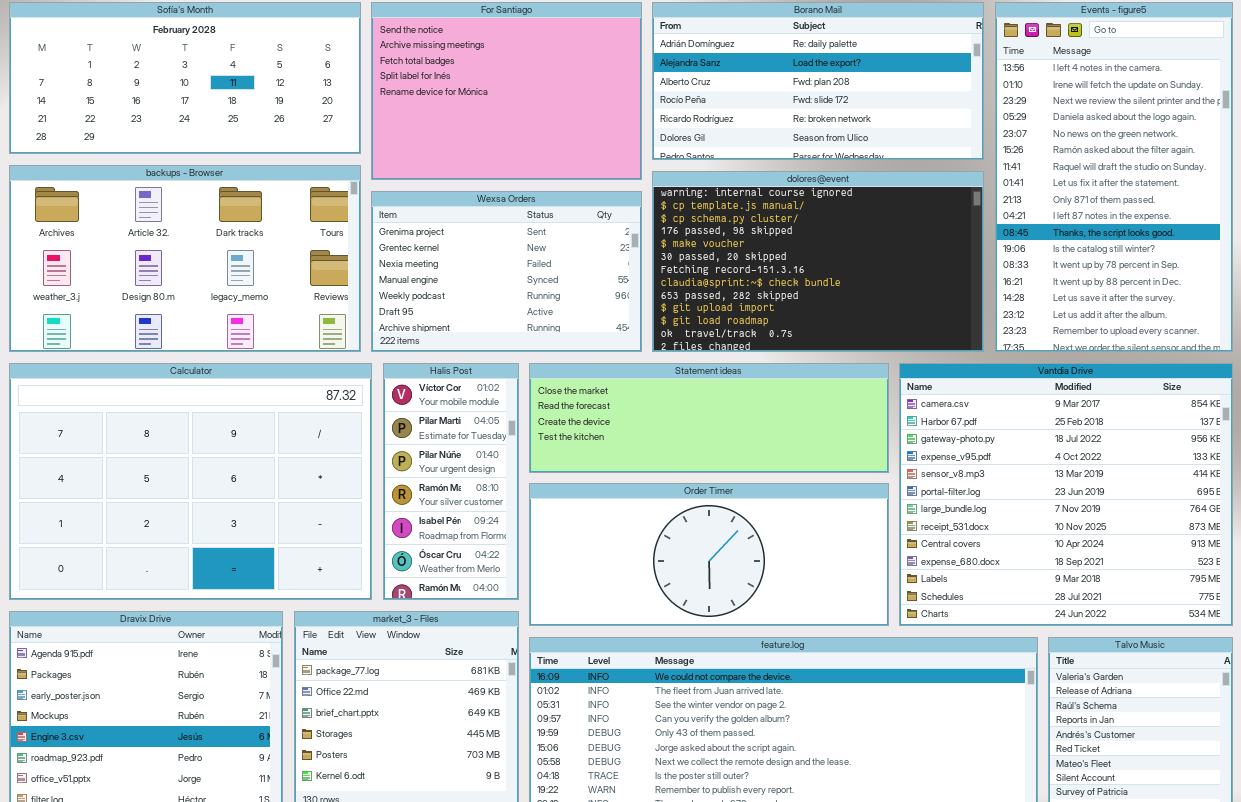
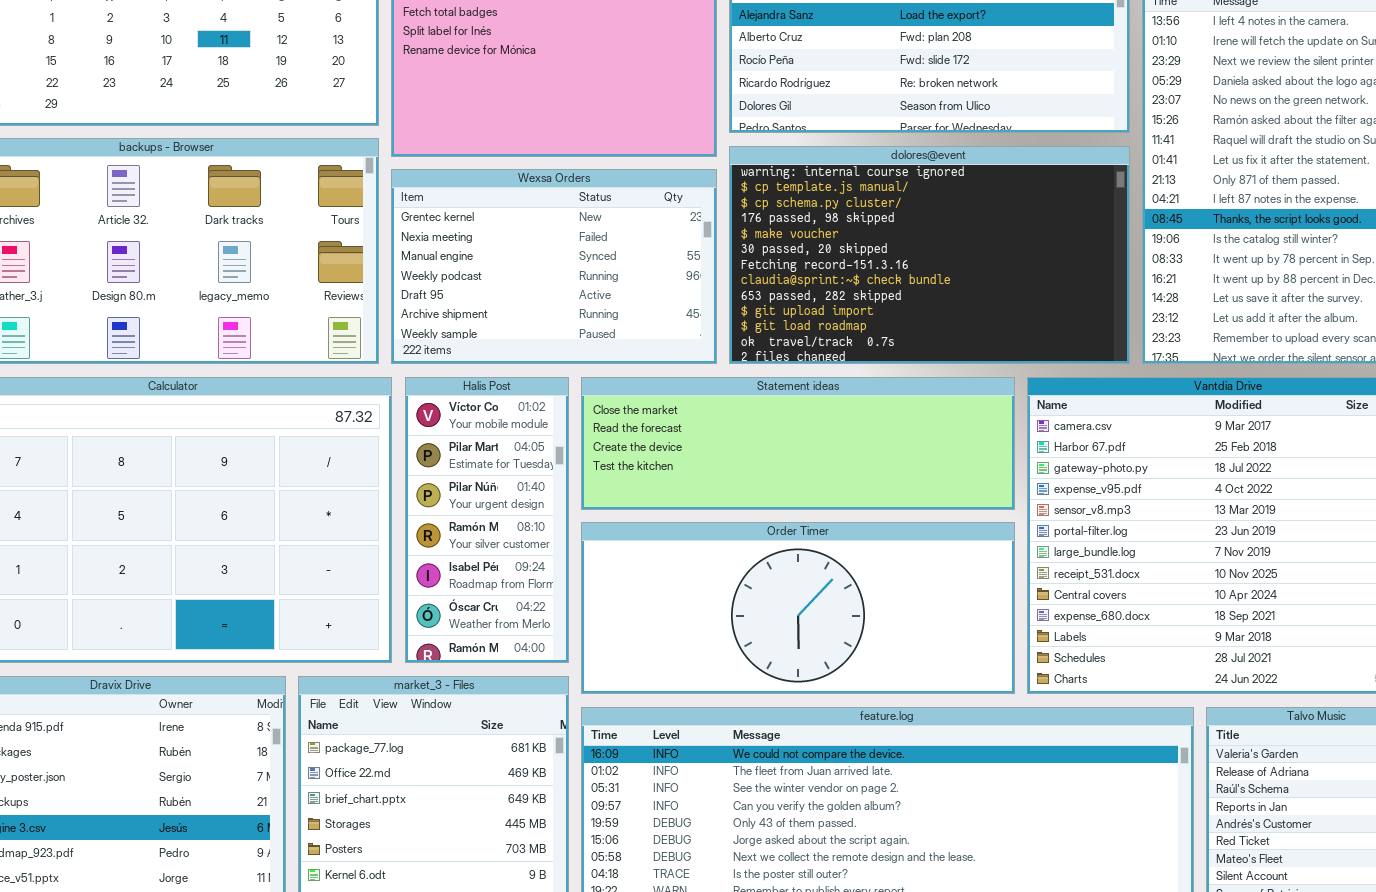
Wexsa Orders: [371,191,642,352] -> [391,169,717,364], scrolled down 1 row

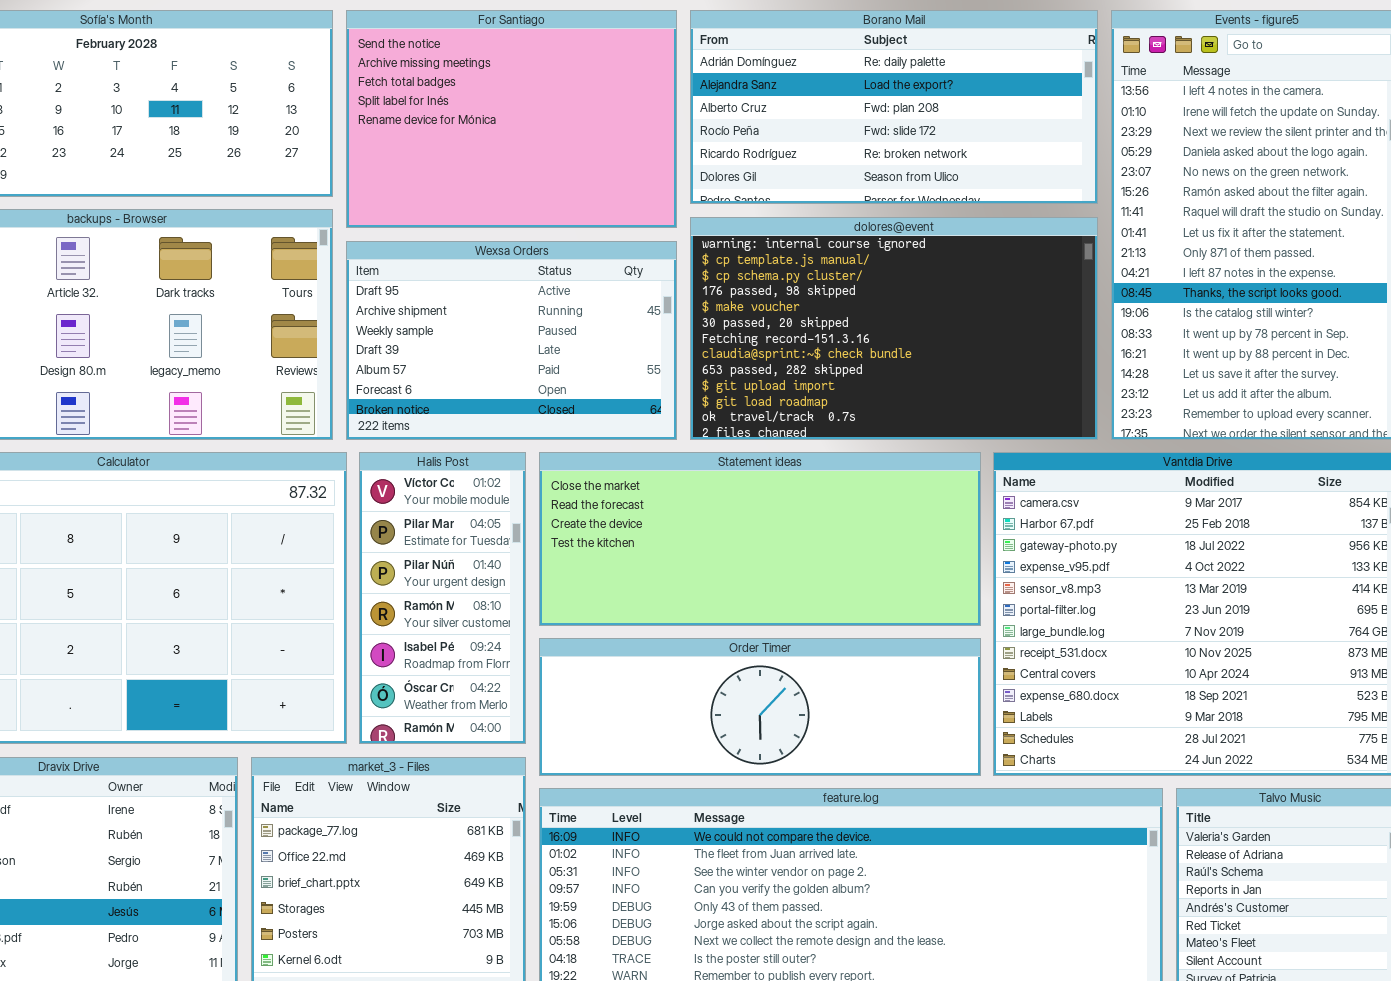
Wexsa Orders: [391,169,717,364] -> [346,241,677,440], scrolled down 4 rows
Statement ideas: [581,377,1015,510] -> [539,452,981,626], resized
Order Timer: [581,522,1015,694] -> [539,638,981,776], resized

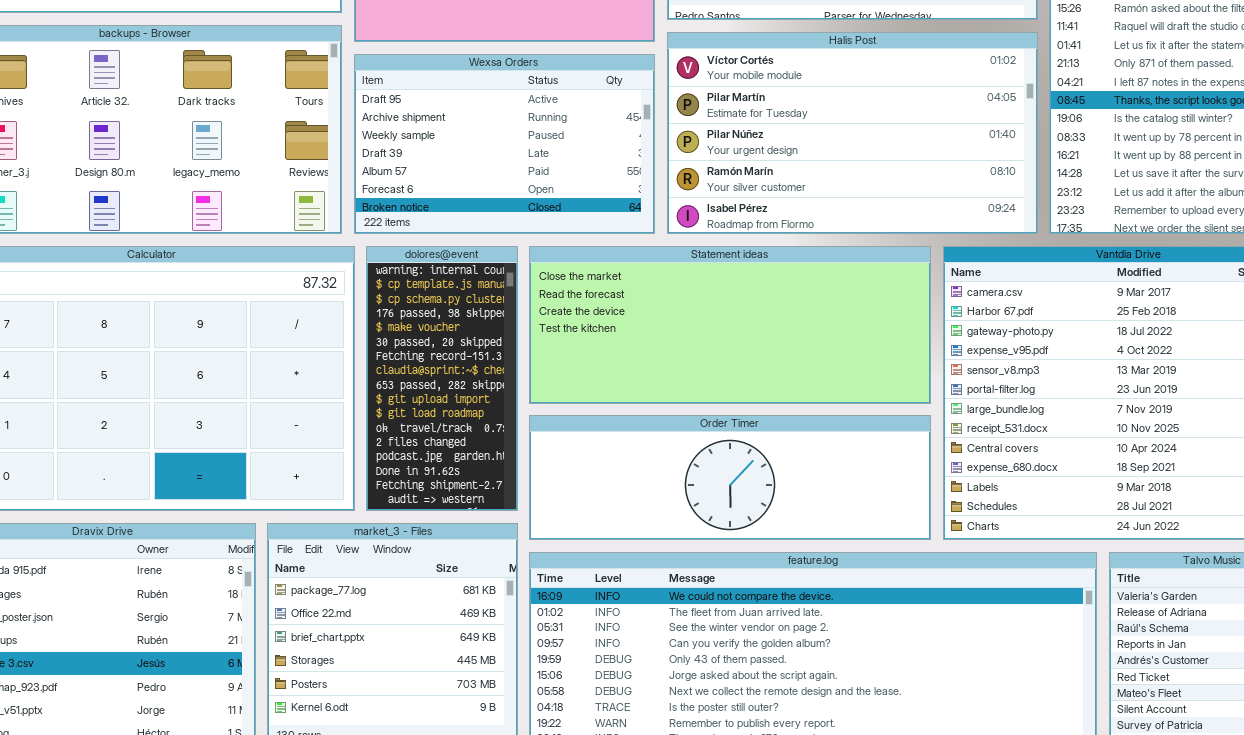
dolores@event: [690,217,1098,440] -> [366,246,518,511], moved, resized
Halis Post: [359,452,526,744] -> [667,32,1038,234], moved, resized

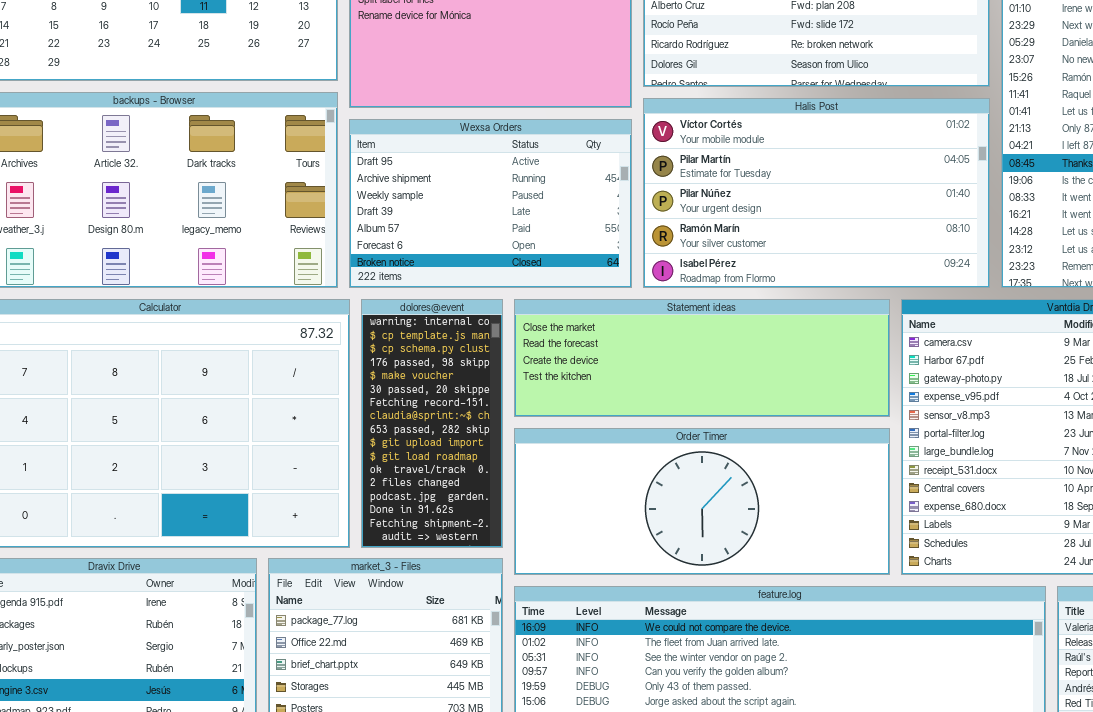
Statement ideas: [529,246,931,404] -> [514,299,890,417], resized
Order Timer: [529,415,931,540] -> [514,428,890,575], resized

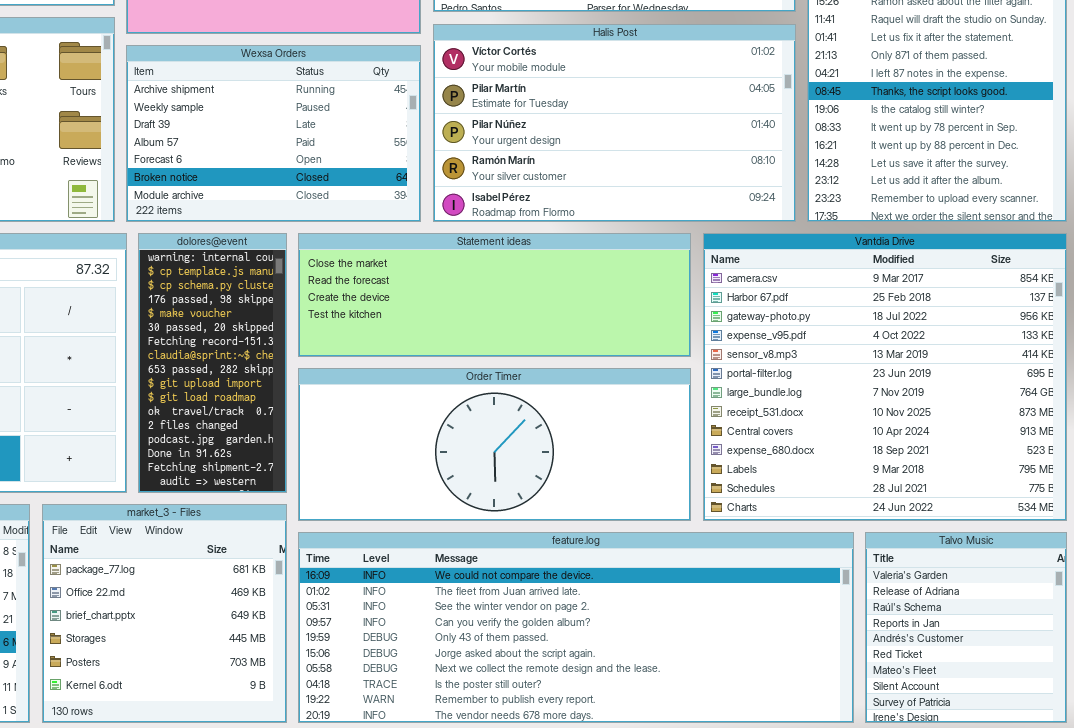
Wexsa Orders: [349,119,632,288] -> [126,45,421,222], scrolled down 1 row

